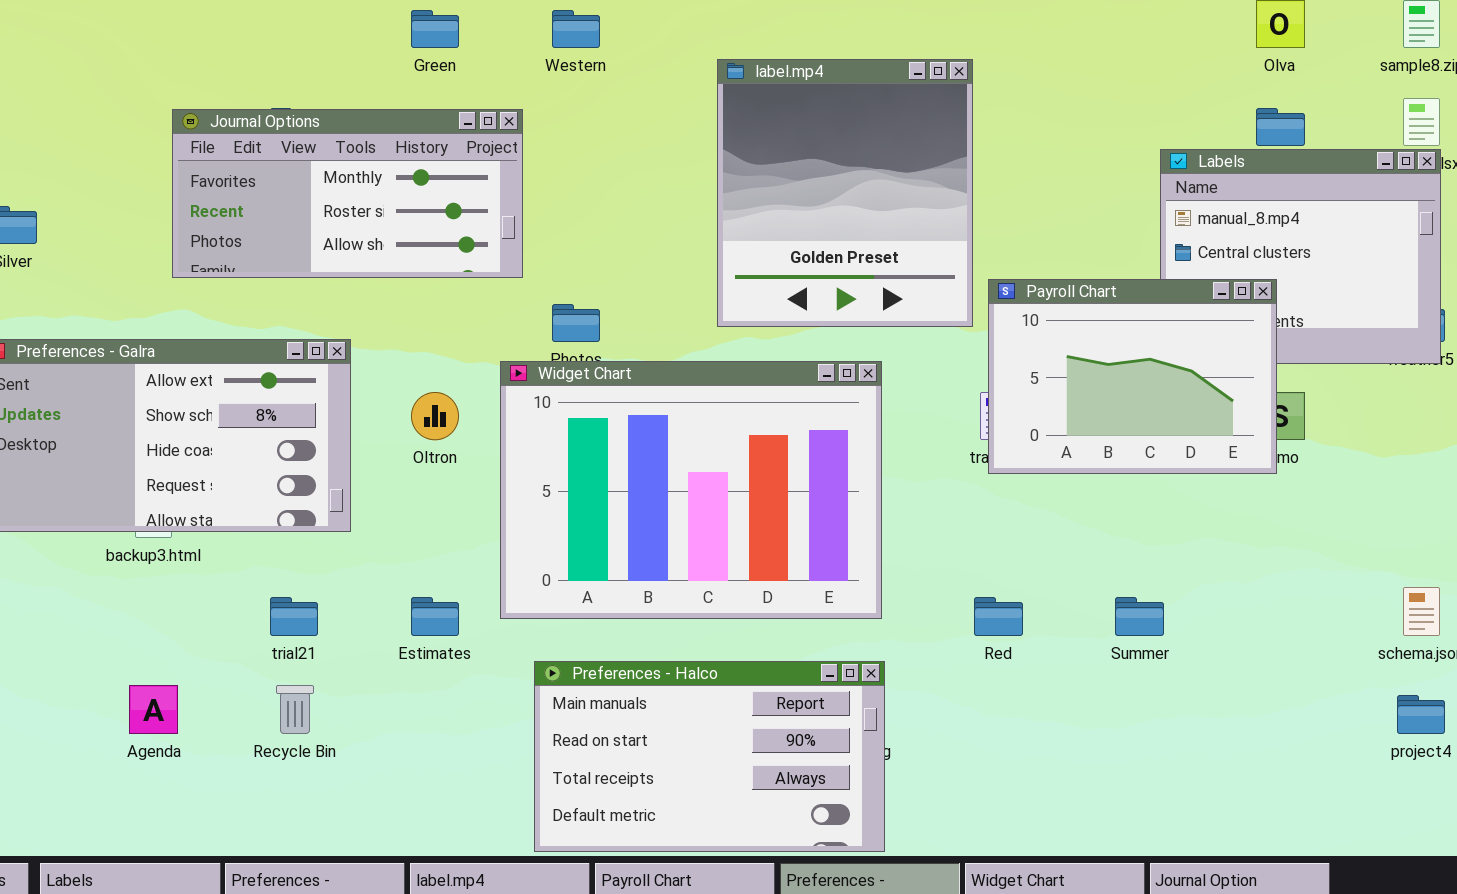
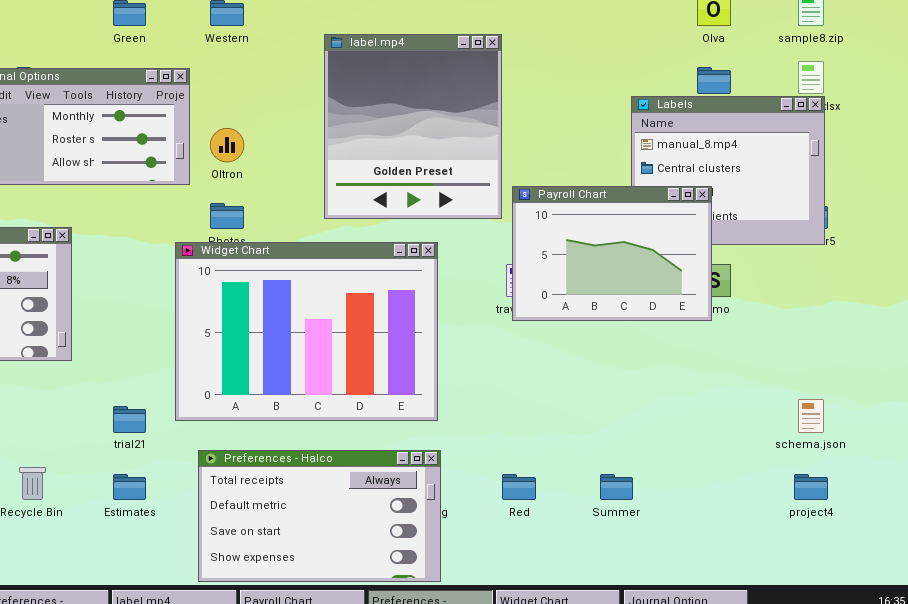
Oltron: [411,392,459,440] -> [210,128,244,162], moved
trial21: [270,597,318,636] -> [113,406,146,433], moved
Estimates: [411,597,459,636] -> [113,474,146,500], moved
Red: [974,597,1023,636] -> [502,474,536,500], moved
Summer: [1115,597,1164,636] -> [600,474,633,500], moved
Preferences - Halco: [534,661,885,852] -> [198,450,441,582], scrolled down 2 rows

